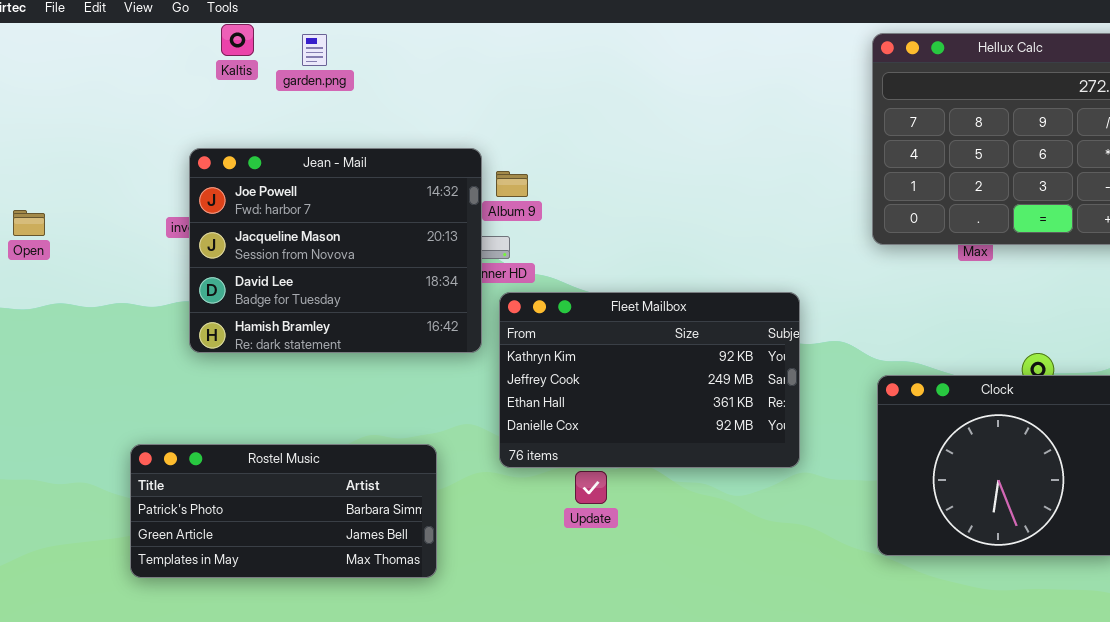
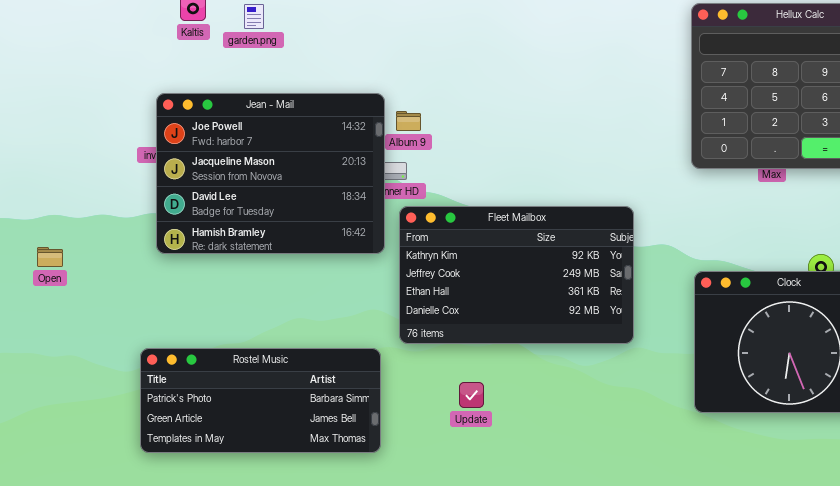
Open: [13,210,45,236] -> [37,247,63,267], moved
Rostel Music: [130,444,437,578] -> [140,348,381,453], moved
Update: [575,471,607,504] -> [459,382,484,408], moved

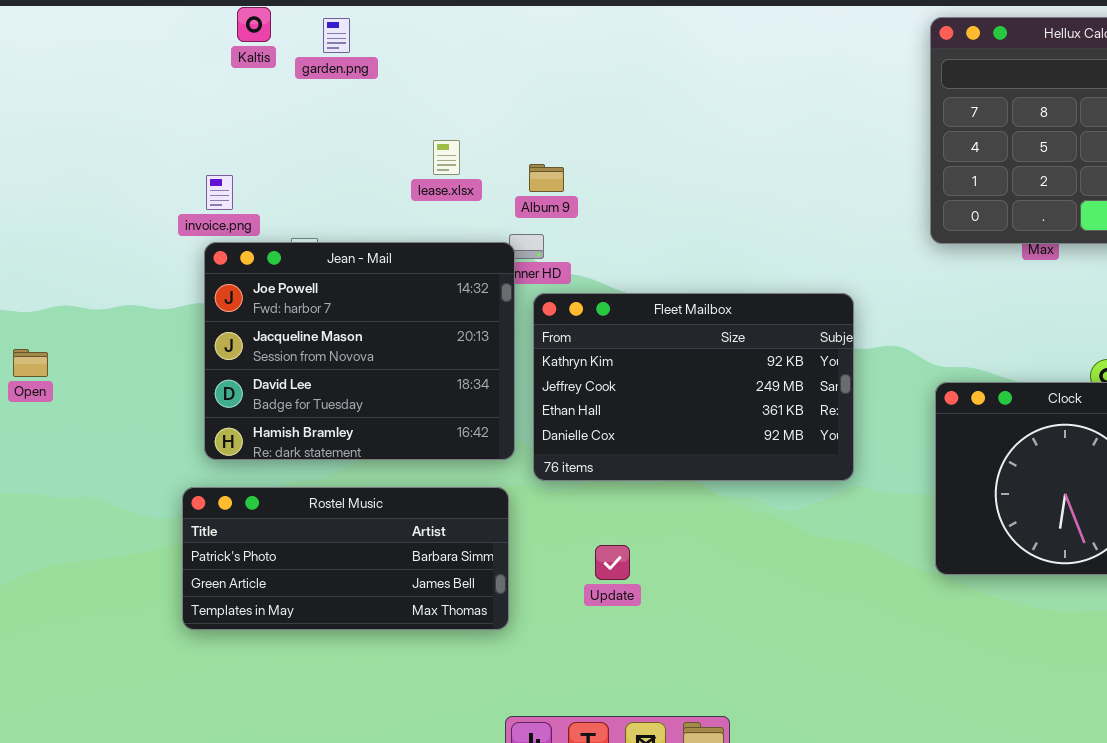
Jean - Mail: [156,93,385,254] -> [204,242,515,460], moved
Open: [37,247,63,267] -> [13,349,48,377], moved
Update: [459,382,484,408] -> [595,545,630,580], moved

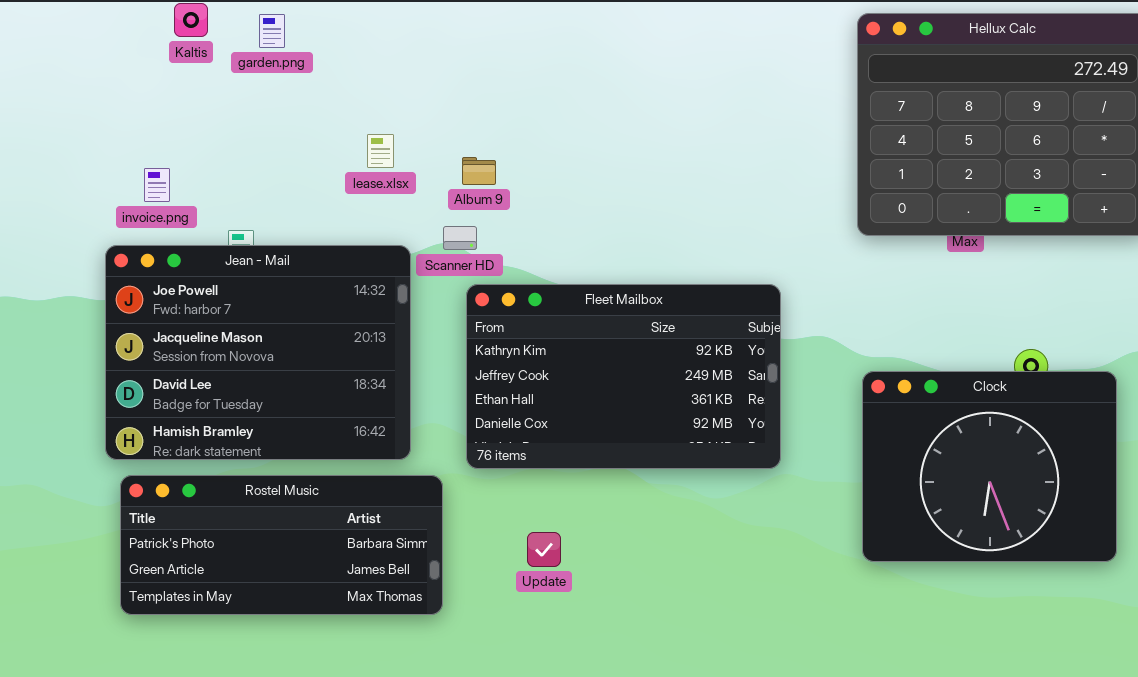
Jean - Mail: [204,242,515,460] -> [105,245,411,460], moved

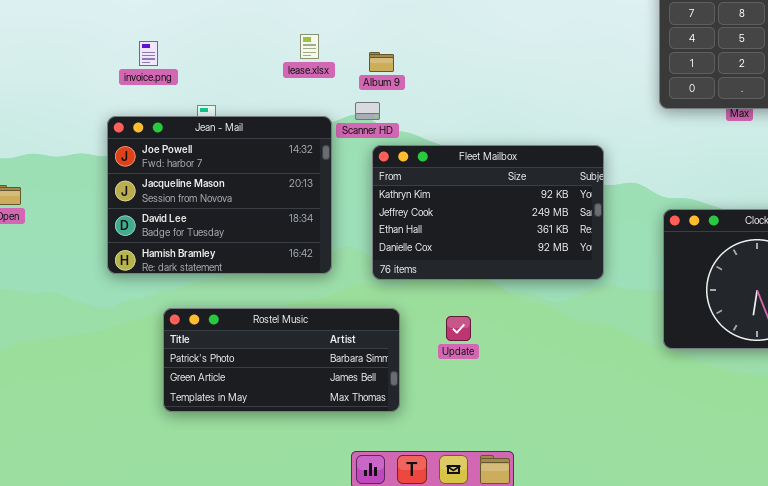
invoice.png: [144,168,170,202] -> [139,41,158,66], moved
Rostel Music: [120,475,443,615] -> [163,308,400,412], moved
Update: [527,532,561,567] -> [446,316,471,341], moved

